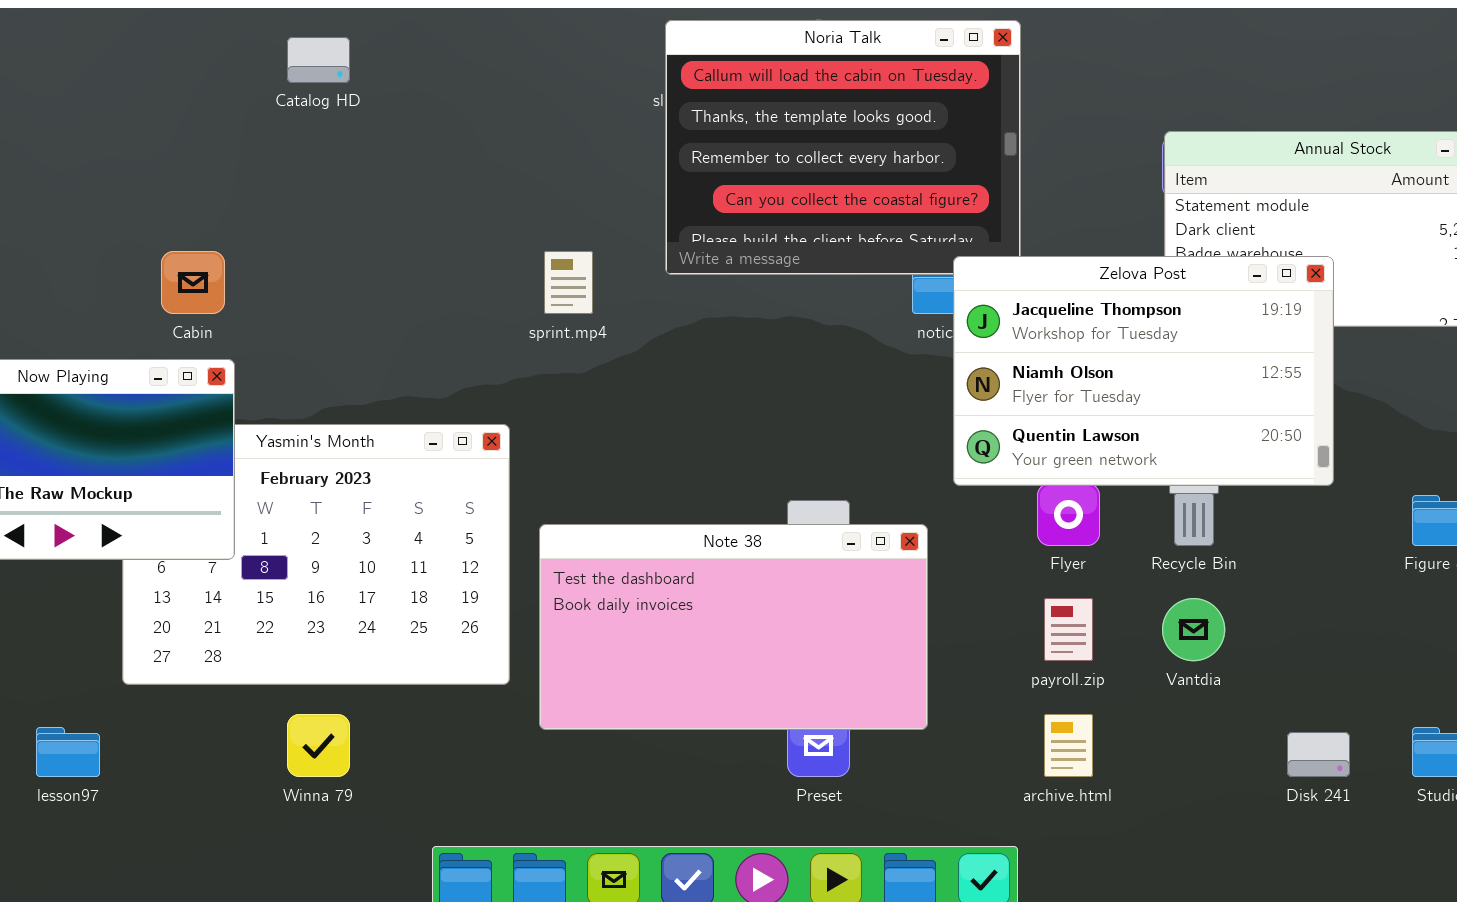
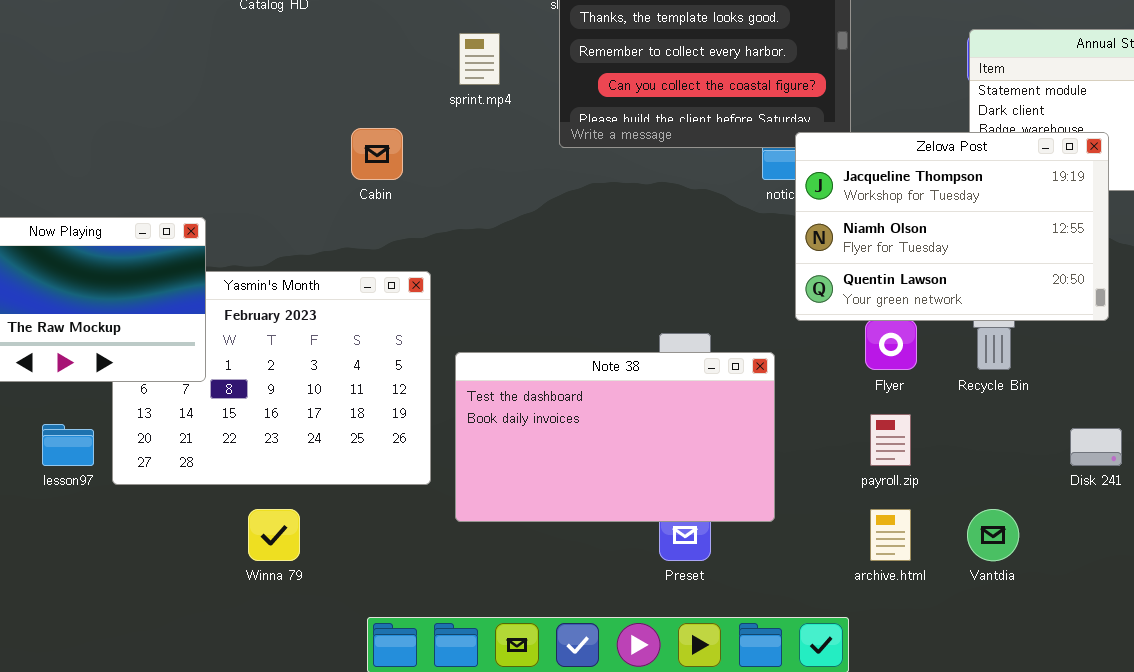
Cabin: [161,251,225,314] -> [351,128,403,180], moved
sprint.mp4: [544,251,593,314] -> [459,33,500,85], moved
Vantdia: [1162,598,1225,661] -> [967,509,1019,561], moved
lesson97: [36,727,100,777] -> [42,424,94,466], moved
Disk 241: [1287,732,1350,777] -> [1070,428,1122,466], moved

